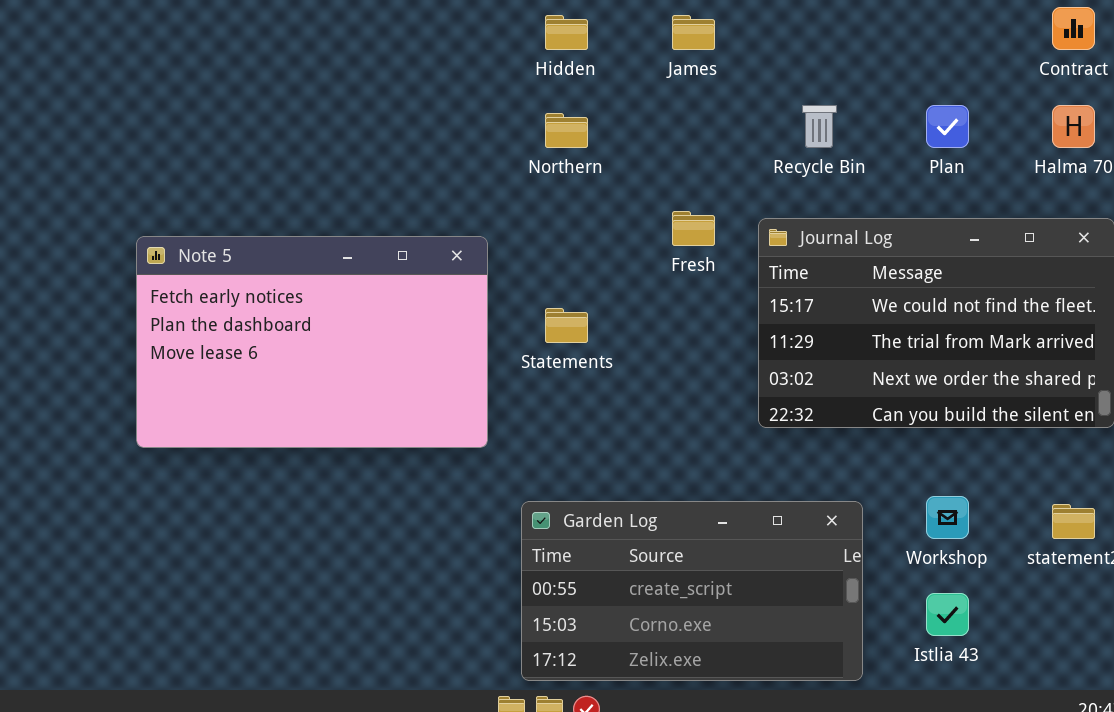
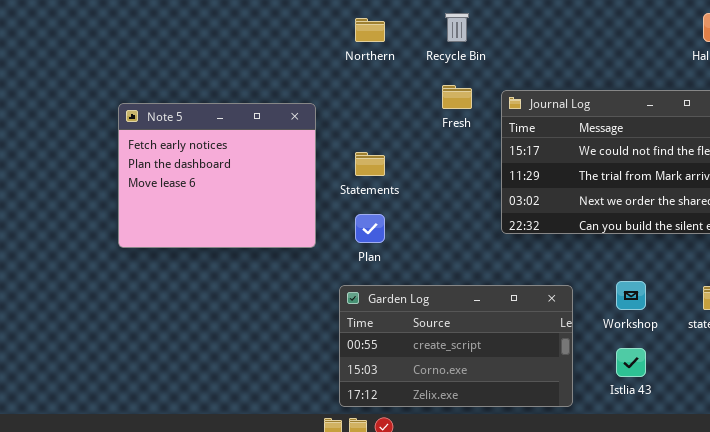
Recycle Bin: [802,105,837,148] -> [445,13,469,42], moved
Plan: [926,105,969,148] -> [355,214,385,243], moved
Note 5: [136,236,488,448] -> [118,103,316,248], resized

